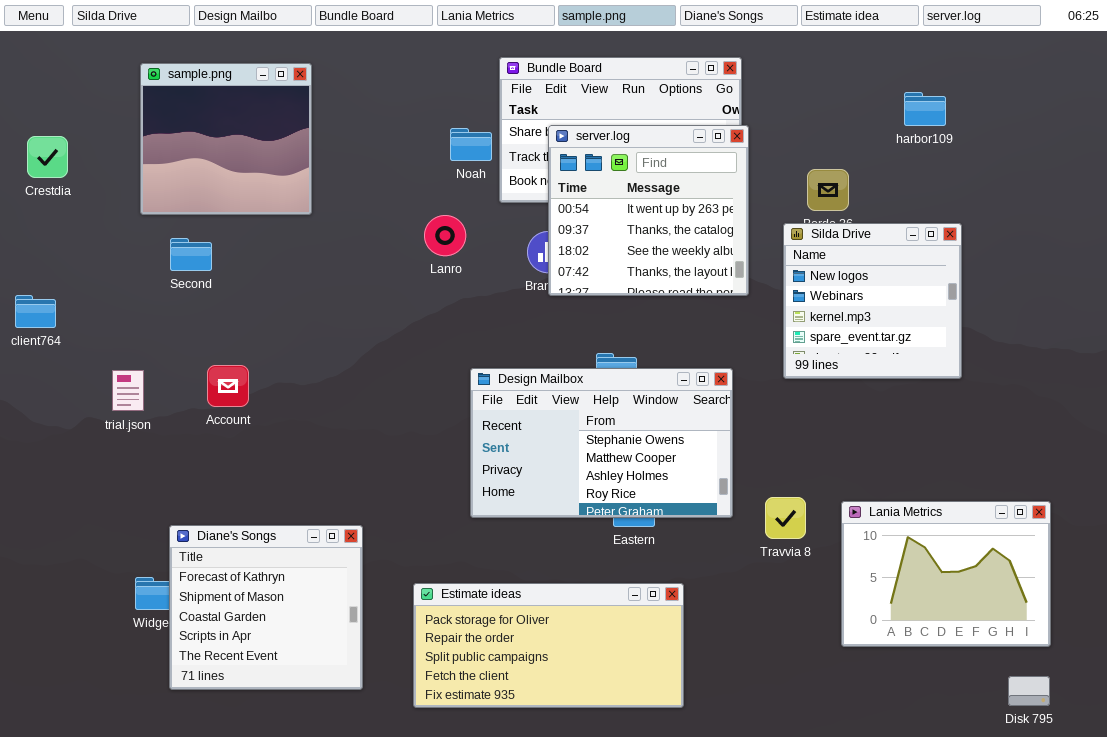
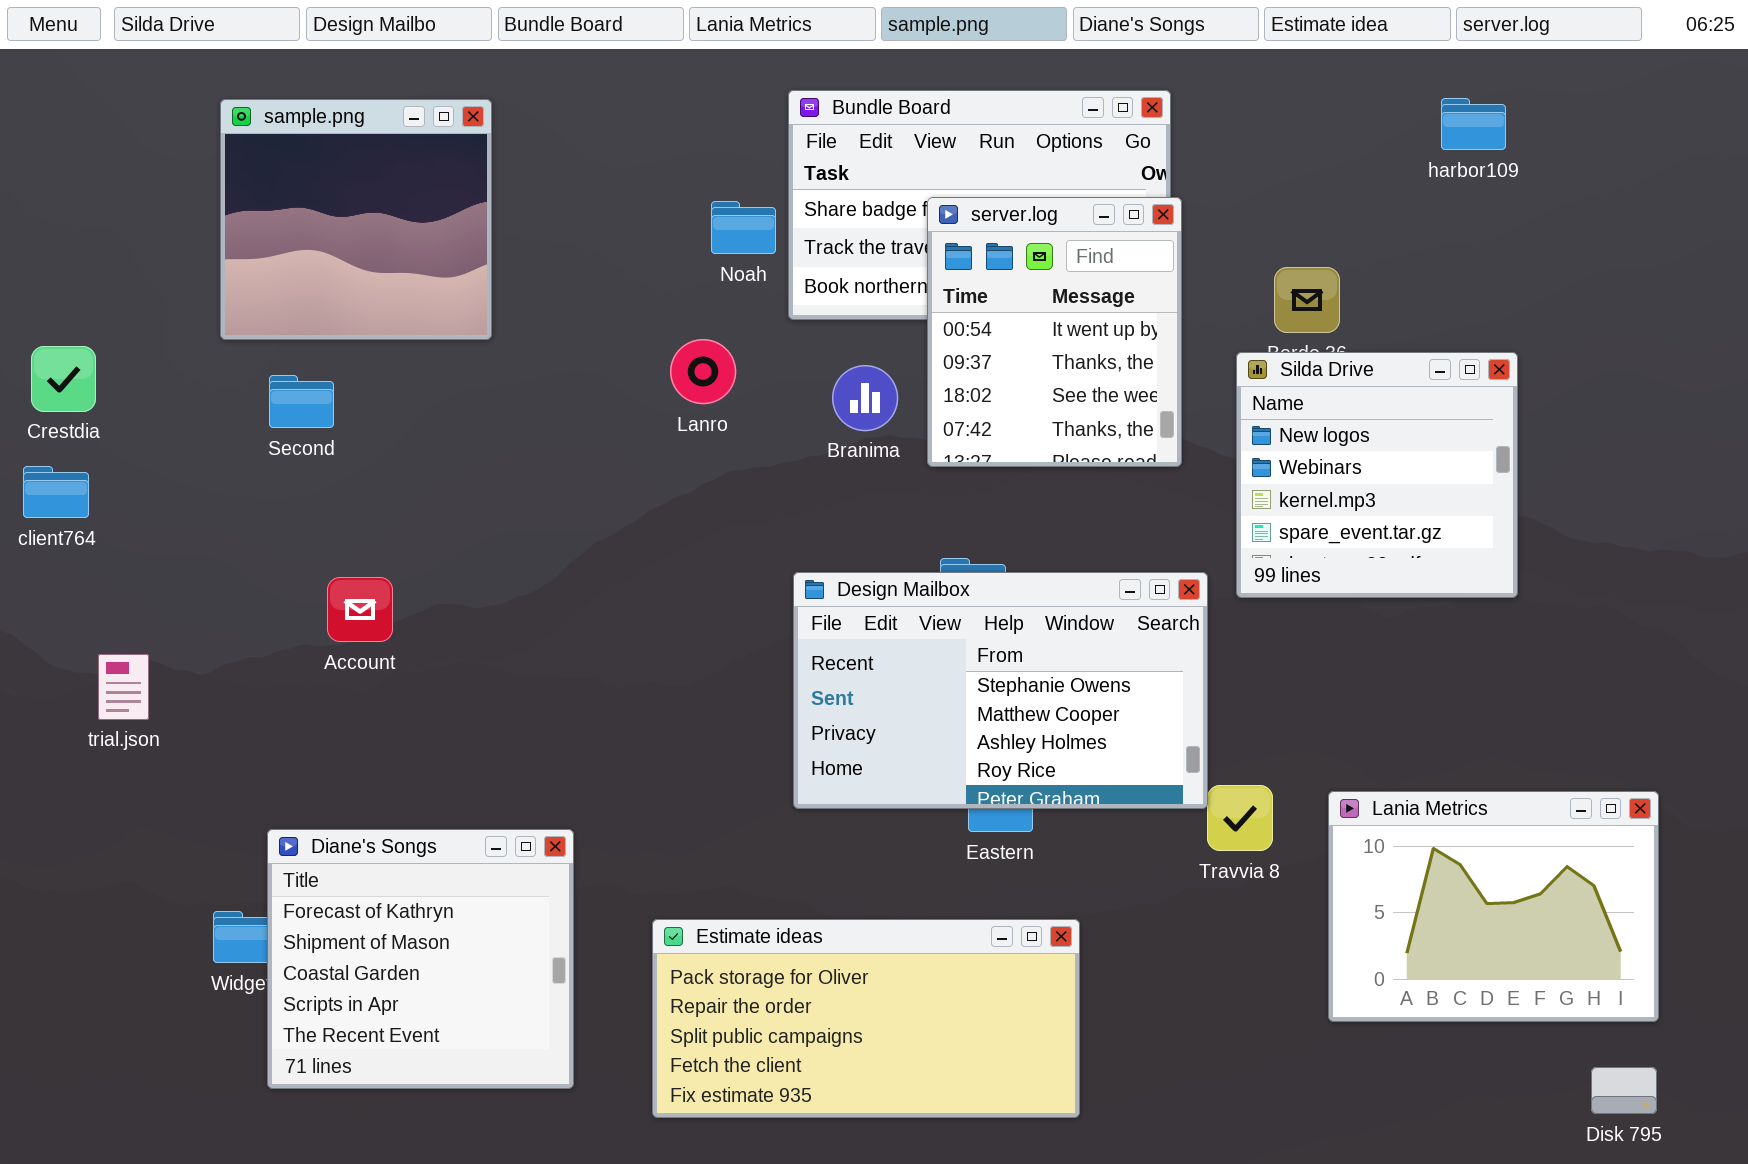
harbor109: [904,92,946,126] -> [1441,98,1506,150], moved
server.log: [548,125,749,296] -> [927,197,1182,467], resized
Crestdia: [27,136,68,178] -> [31,346,96,412], moved
Design Mailbox: [470,368,733,518] -> [793,572,1208,809], moved
trial.json: [112,370,144,411] -> [98,654,149,720], moved

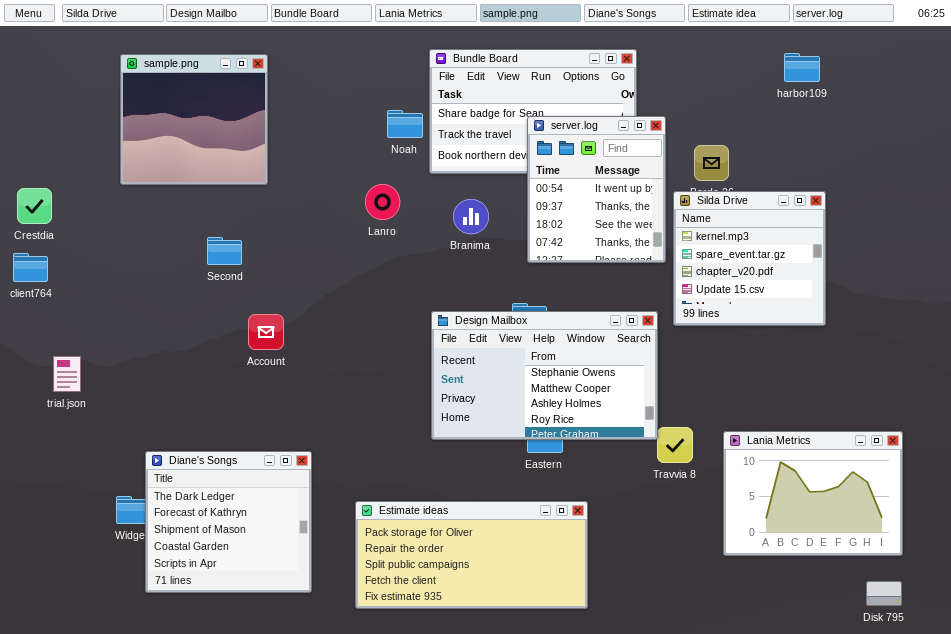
server.log: [927,197,1182,467] -> [527,116,666,263], moved
Silda Drive: [1236,352,1518,598] -> [673,191,826,326], scrolled down 2 rows
Second: [269,375,334,428] -> [207,237,242,265], moved
Account: [327,577,393,642] -> [248,314,284,350], moved
Diane's Songs: [267,829,574,1089] -> [145,451,312,593], scrolled up 1 row

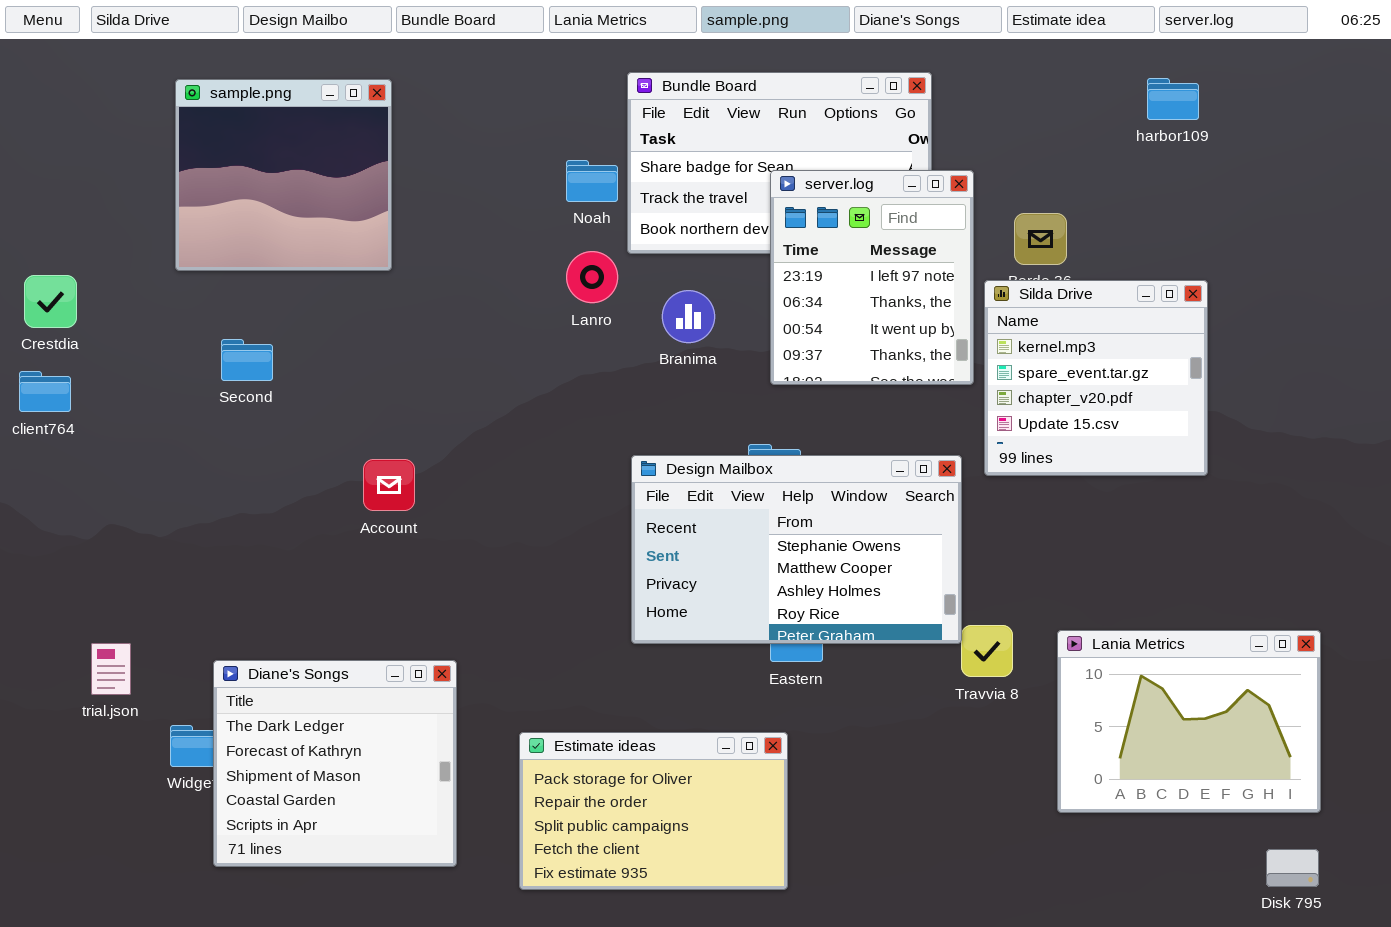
server.log: [527,116,666,263] -> [770,170,974,385], scrolled up 2 rows
Lanro: [365,184,400,220] -> [566,251,618,303], moved
Second: [207,237,242,265] -> [221,339,273,381], moved
trial.json: [53,356,81,392] -> [91,643,131,695], moved
Estimate ideas: [355,501,588,609] -> [519,732,788,890], resized

